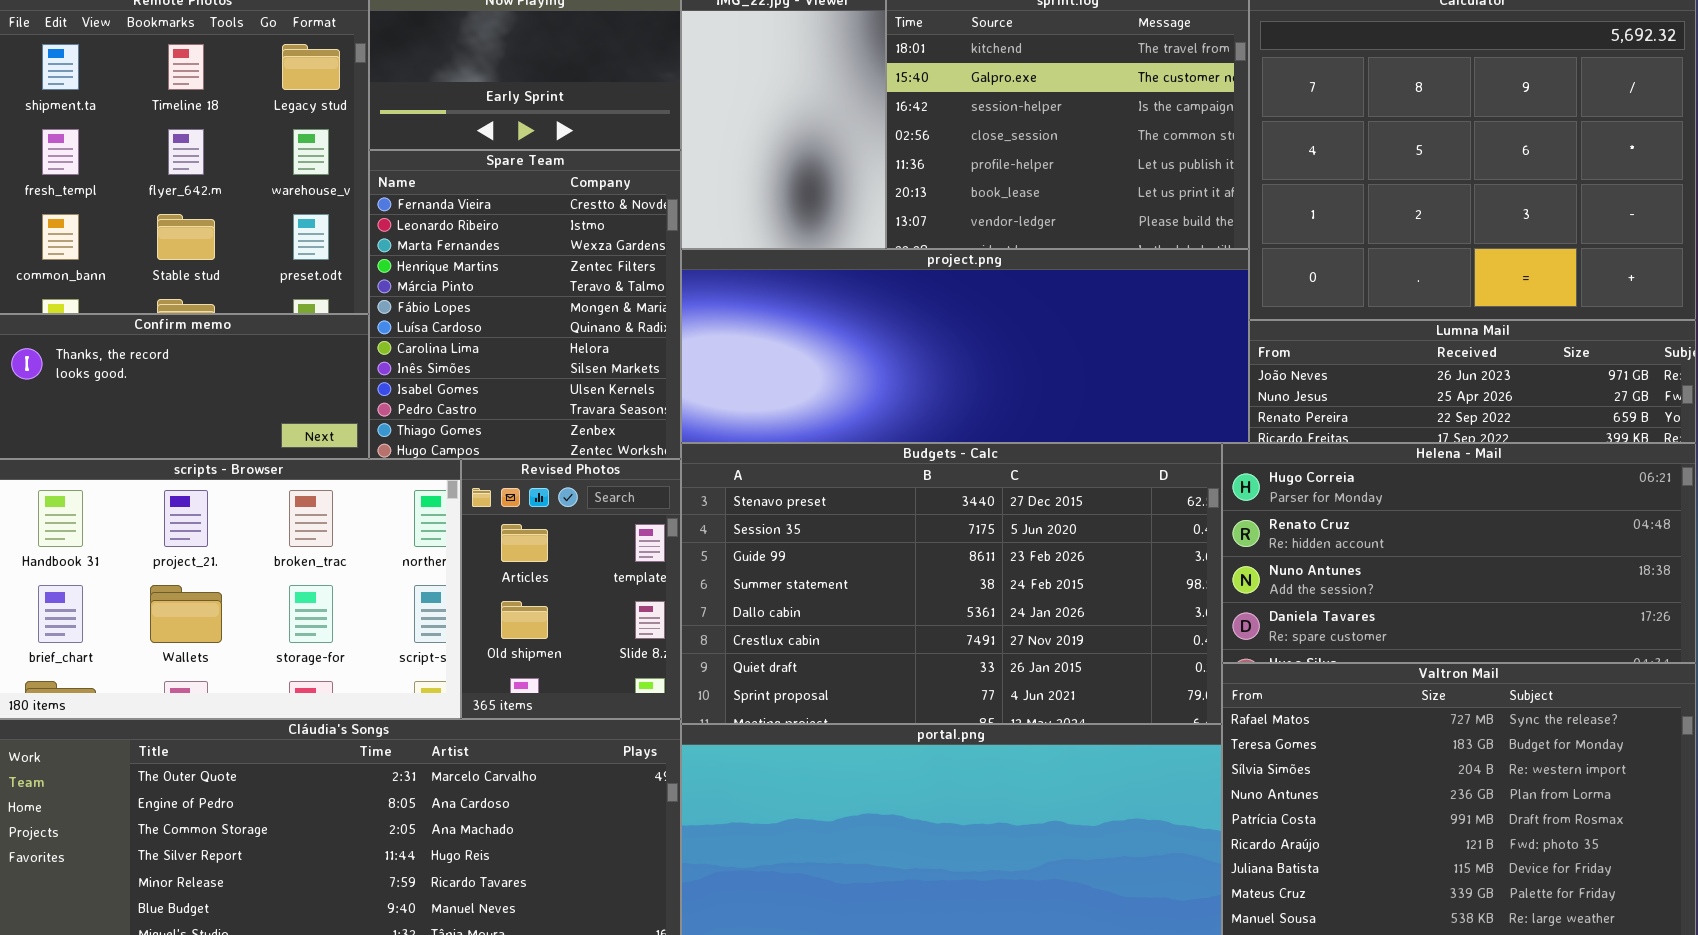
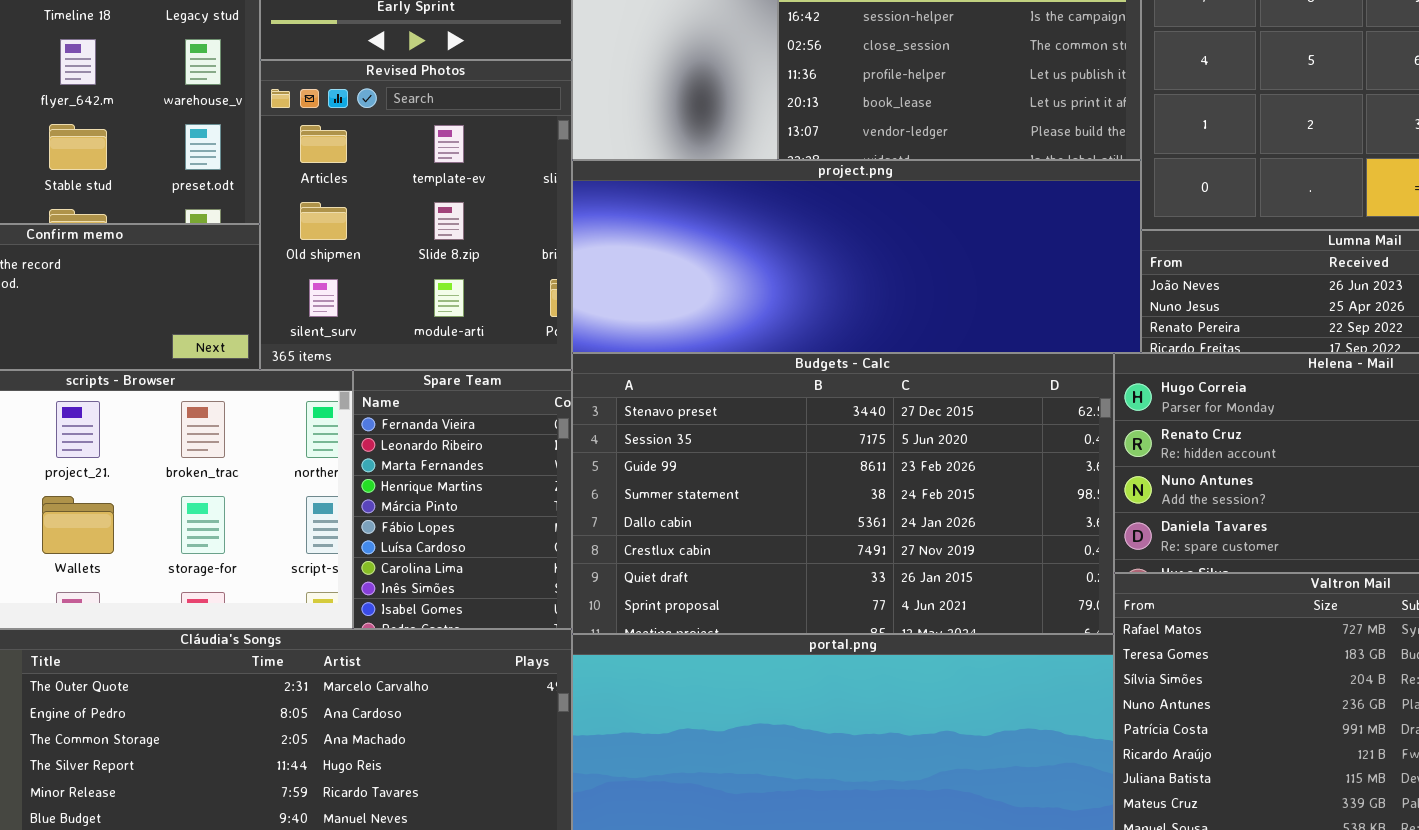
Spare Team: [369,150,681,459] -> [353,370,572,629], moved, resized
Revised Photos: [461,459,681,719] -> [260,60,572,370], moved, resized

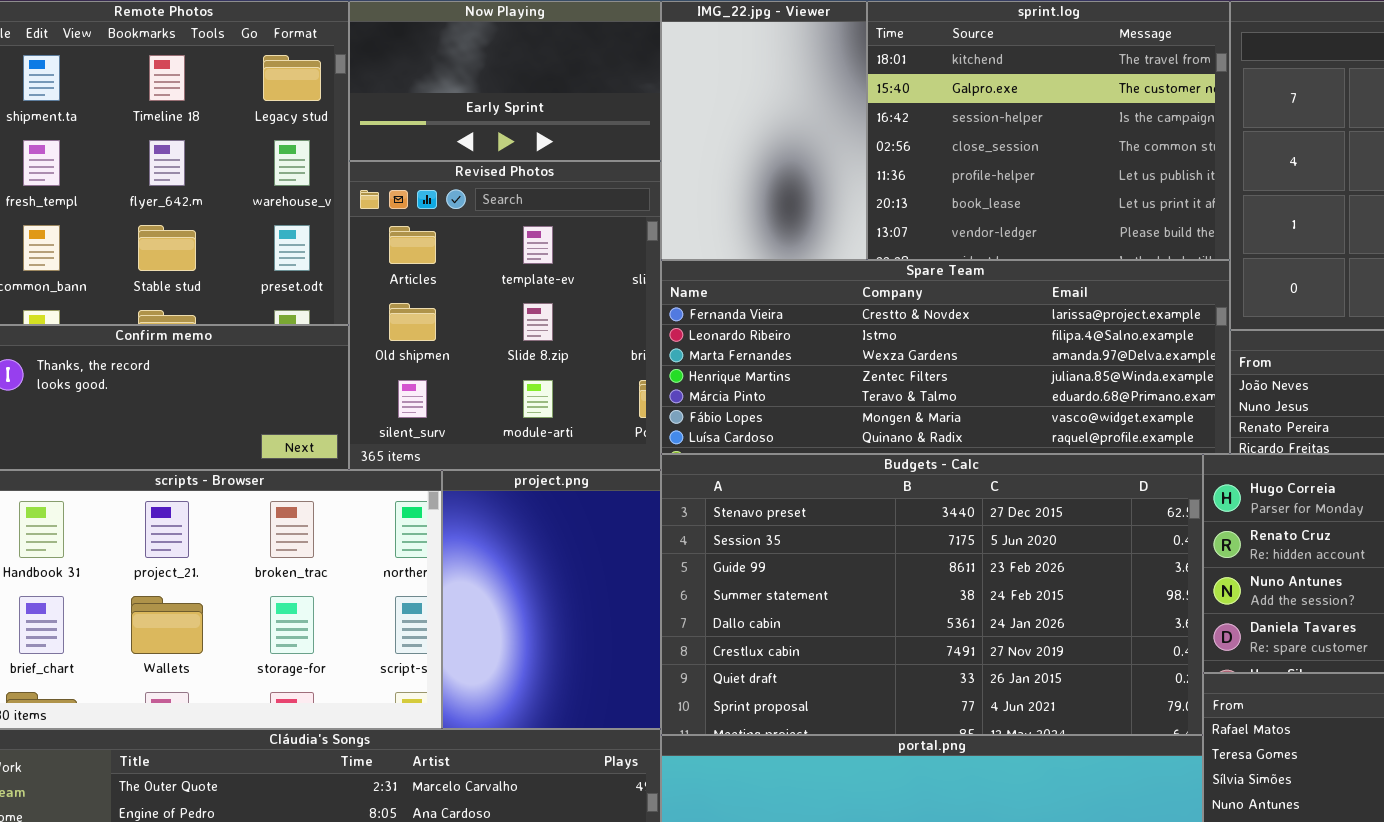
project.png: [572,160,1141,353] -> [442,470,661,729], moved, resized
Spare Team: [353,370,572,629] -> [661,260,1230,454], moved, resized

